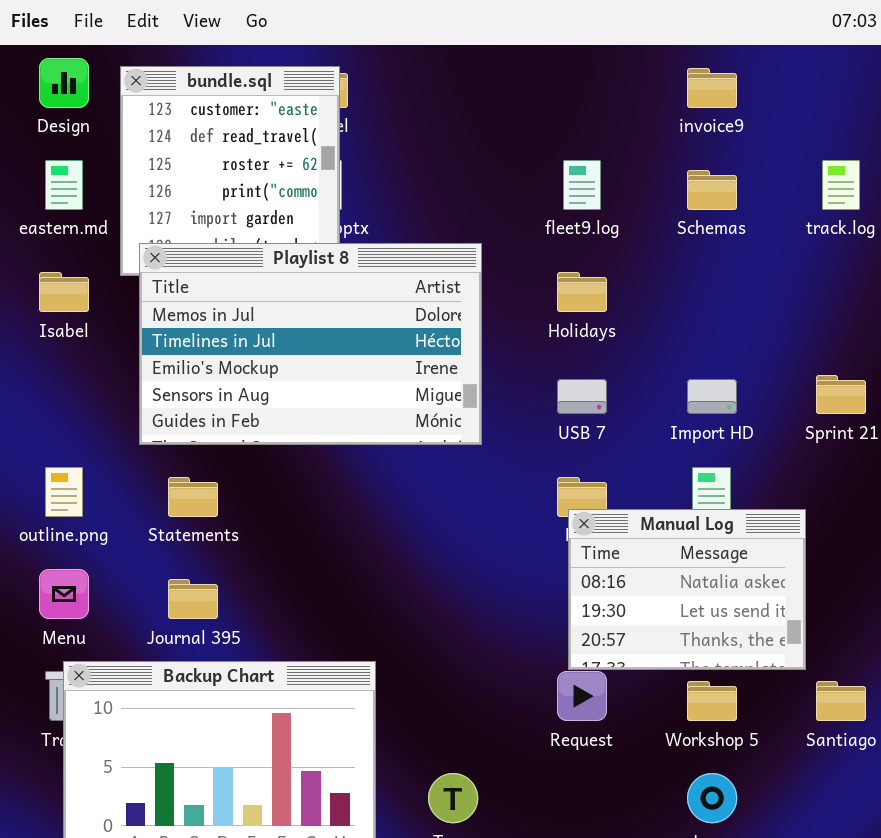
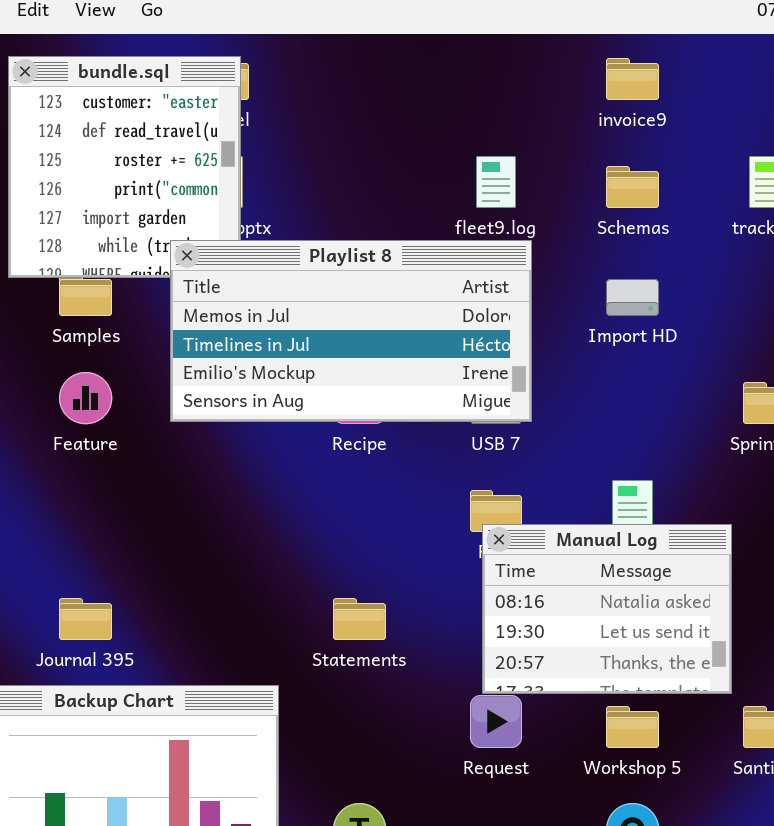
Playlist 8: [139,243,482,445] -> [170,240,532,422], moved, resized
Import HD: [687,379,737,414] -> [606,279,659,316], moved
Statements: [168,477,218,517] -> [333,598,386,640], moved

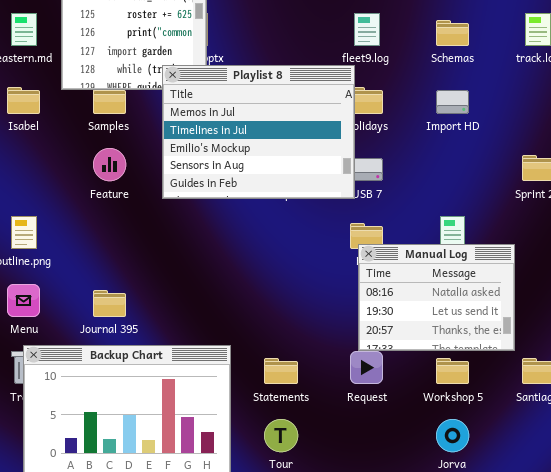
Playlist 8: [170,240,532,422] -> [162,65,355,199], resized
Statements: [333,598,386,640] -> [264,358,298,384], moved

